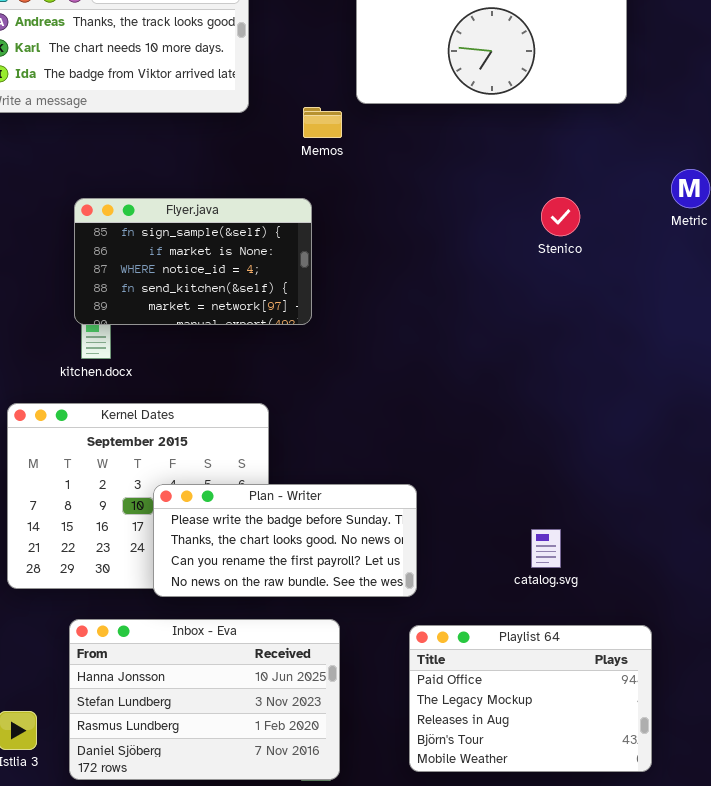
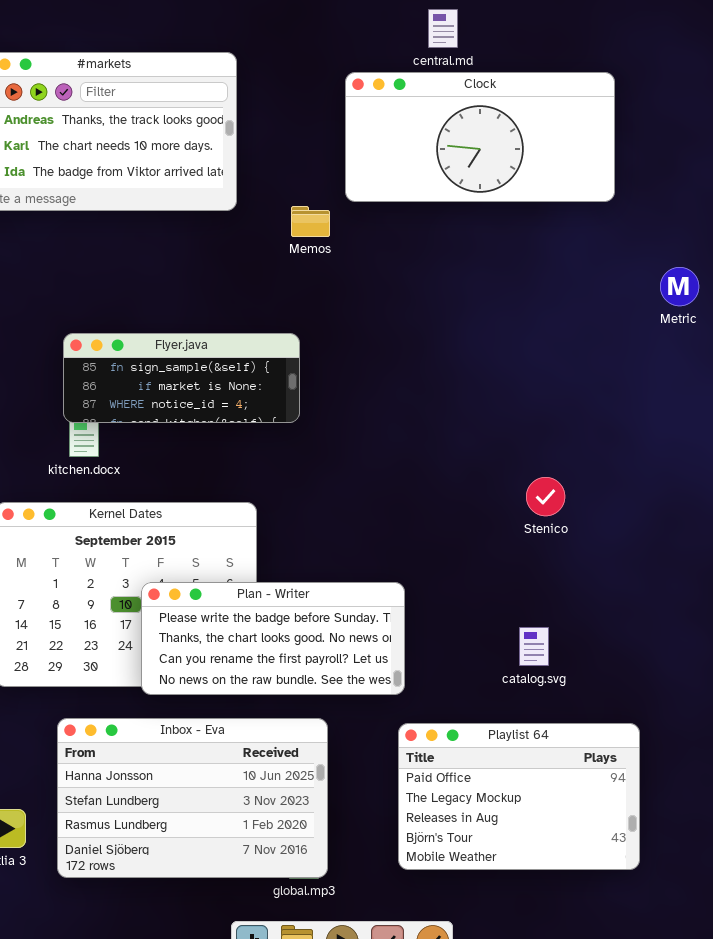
Stenico: [541,197,580,236] -> [526,477,565,516], moved
Flyer.java: [74,198,312,325] -> [63,333,300,423], resized

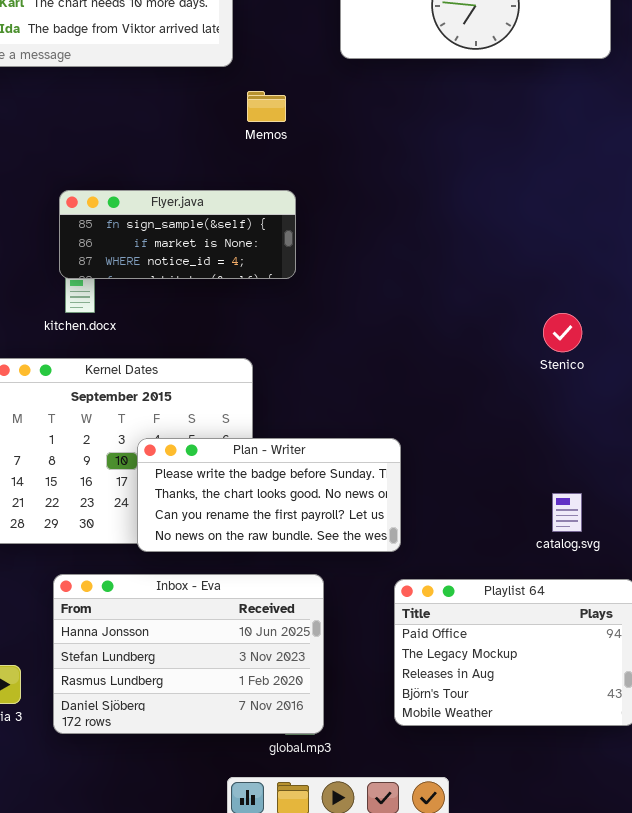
Memos: [291,206,330,237] -> [247,91,286,122], moved
Stenico: [526,477,565,516] -> [543,313,582,352], moved
catalog.svg: [519,627,549,666] -> [552,493,582,532], moved

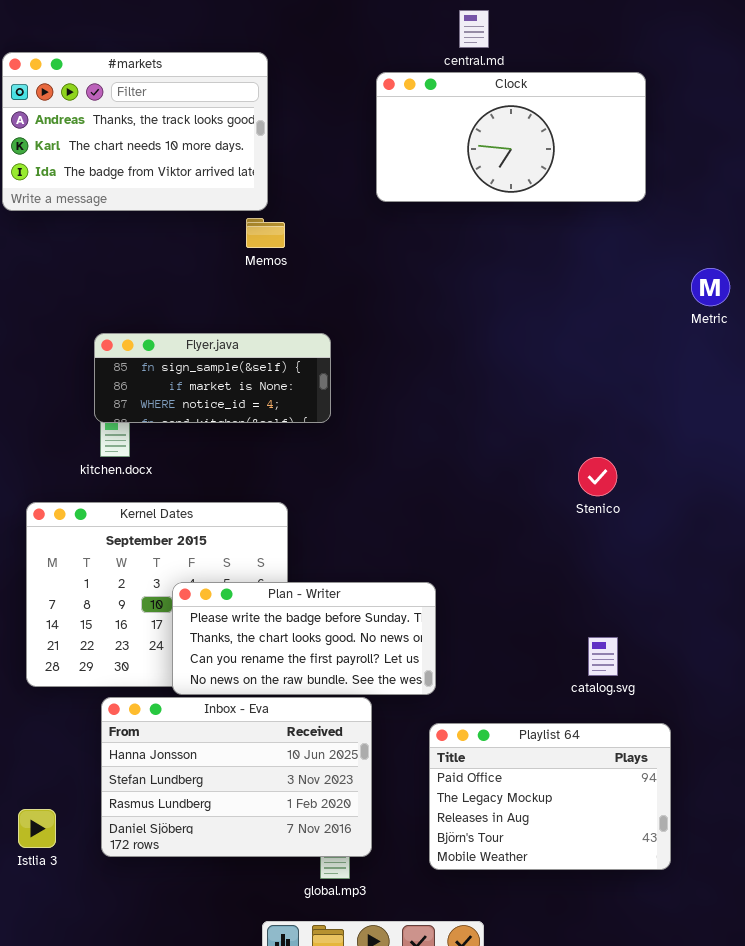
Memos: [247,91,286,122] -> [246,218,285,248], moved
Inbox - Eva: [53,574,324,734] -> [101,697,372,857], moved

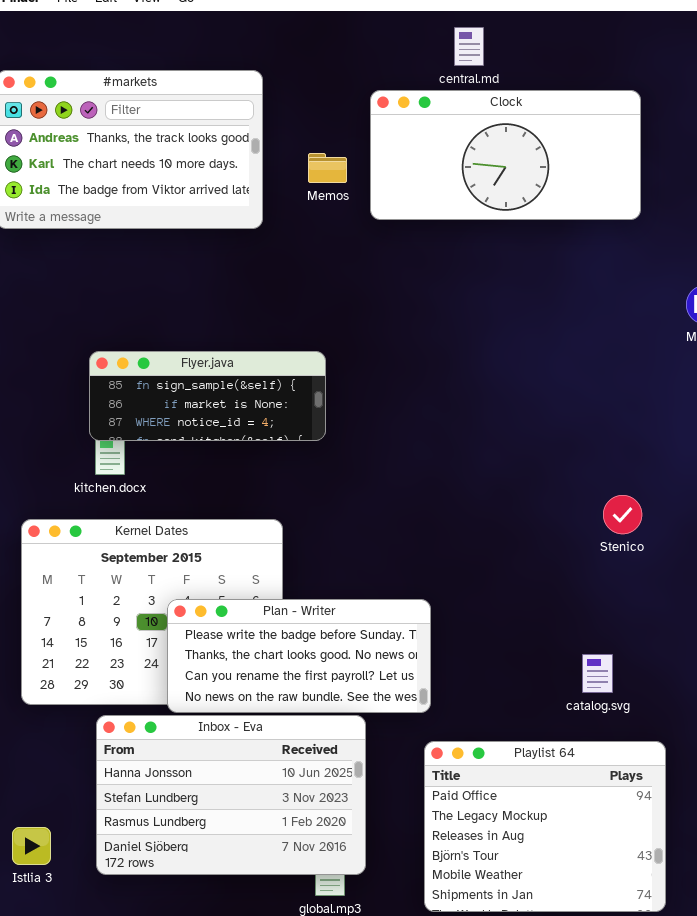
Memos: [246,218,285,248] -> [308,153,347,183], moved
Stenico: [578,457,617,496] -> [603,495,642,534], moved
Playlist 64: [429,723,671,870] -> [424,741,666,912], resized

